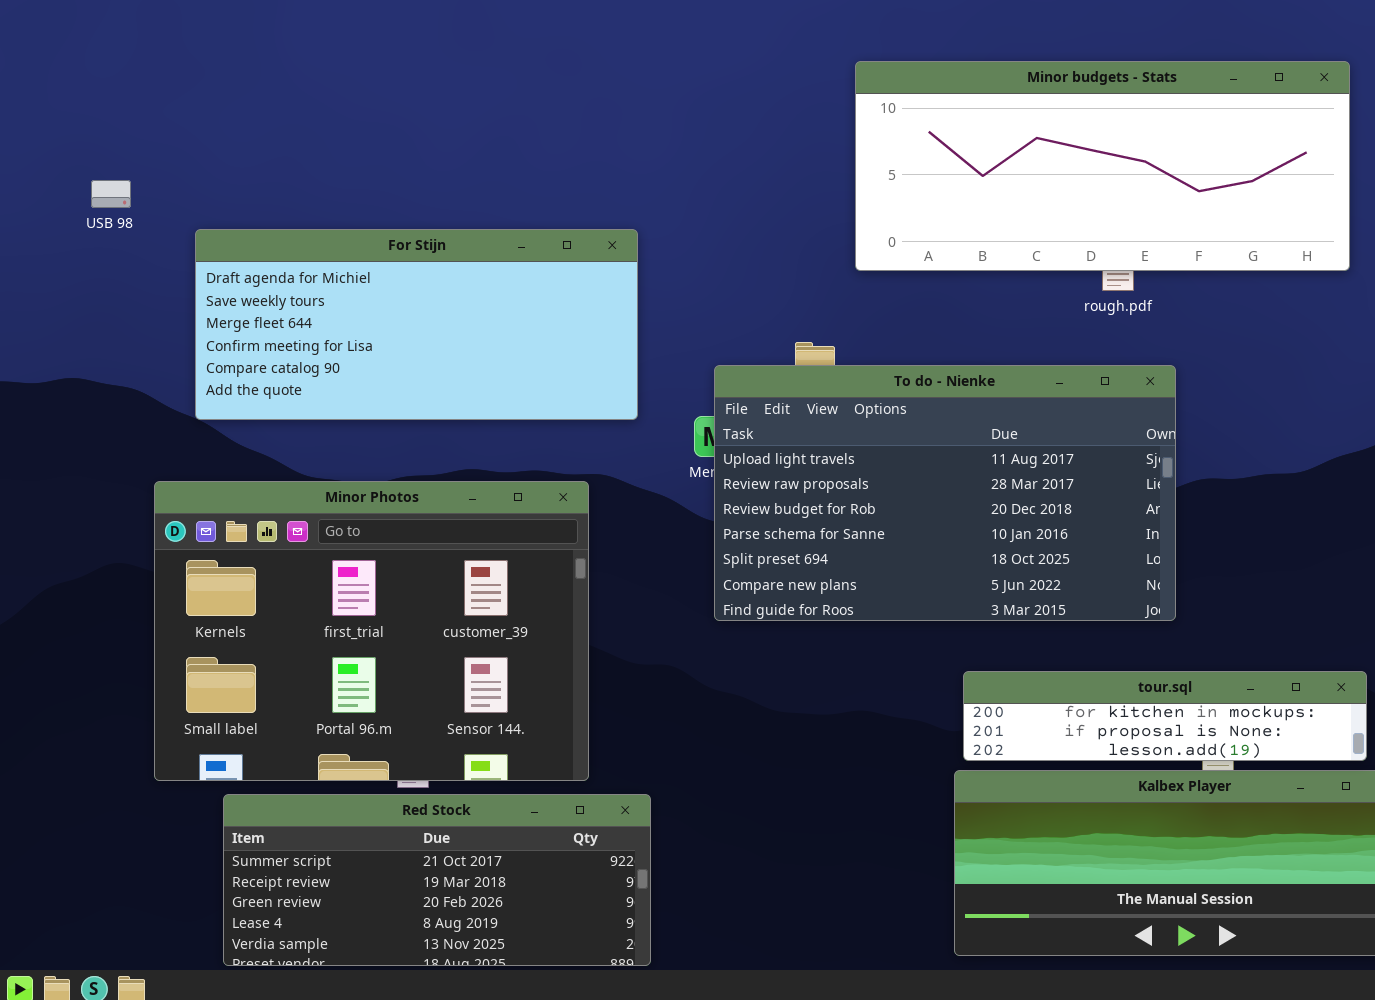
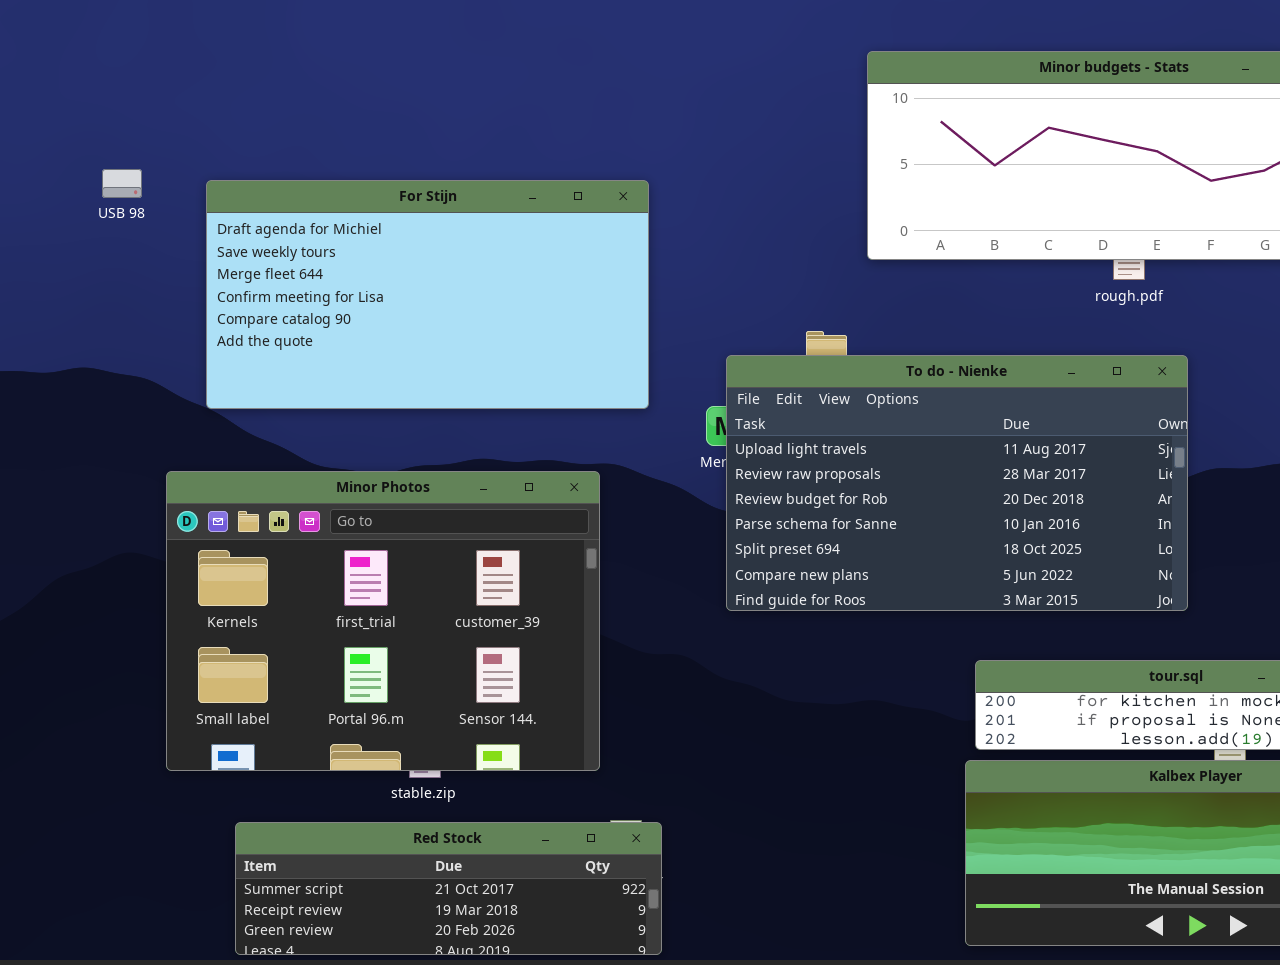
For Stijn: [195,229,638,420] -> [206,180,649,409], resized
Red Stock: [223,794,651,966] -> [235,822,662,955], resized

